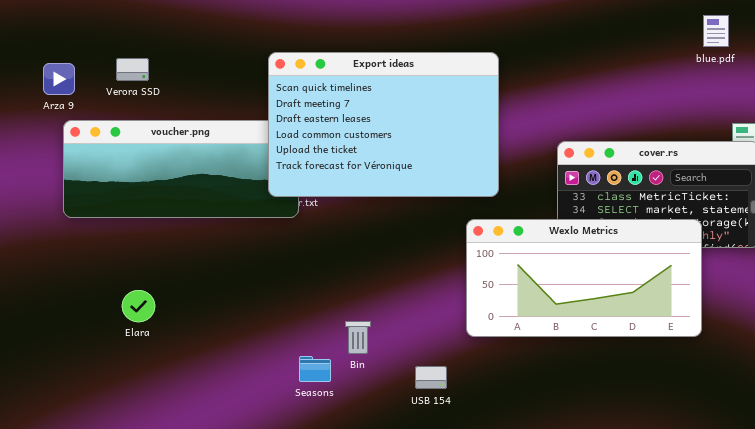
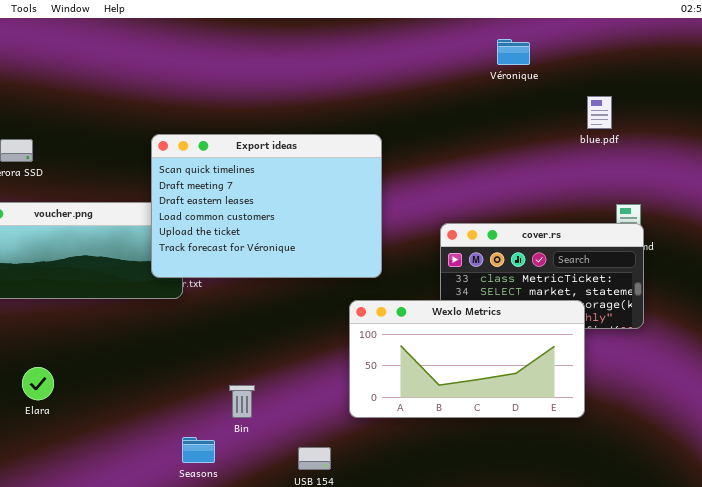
Elara: [122,290,155,322] -> [22,367,54,400], moved
Bin: [345,321,371,354] -> [229,385,255,418], moved

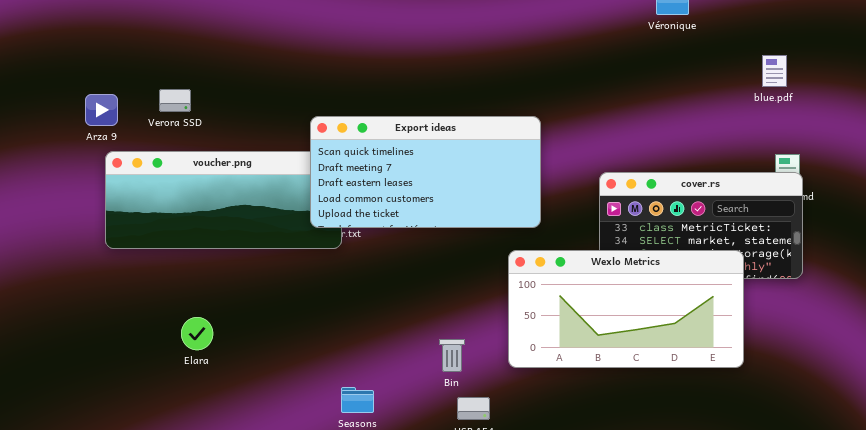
blue.pdf: [587,96,612,129] -> [762,55,787,87], moved
Export ideas: [151,134,382,278] -> [310,116,541,228], resized
Bin: [229,385,255,418] -> [439,339,465,372], moved

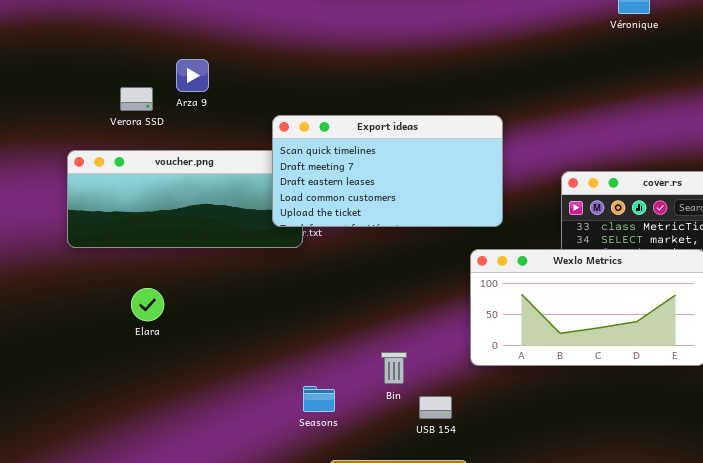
Arza 9: [85,94,118,126] -> [176,59,209,92], moved
Elara: [181,317,213,350] -> [131,288,164,321], moved
Bin: [439,339,465,372] -> [381,352,407,384], moved

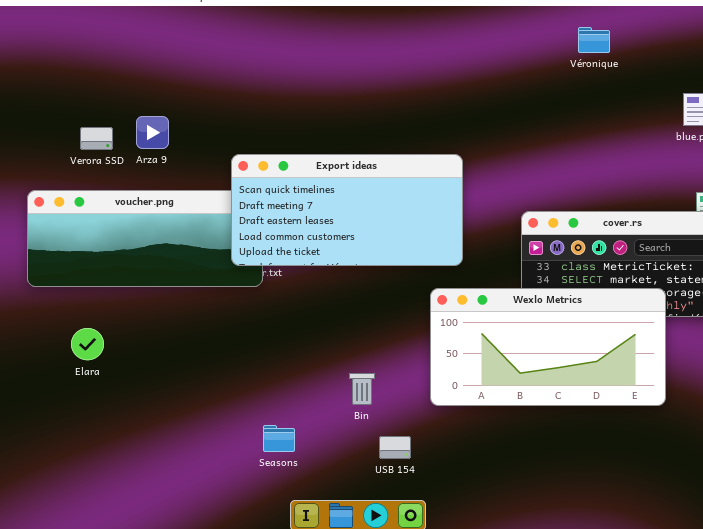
Arza 9: [176,59,209,92] -> [136,116,169,149], moved
Elara: [131,288,164,321] -> [71,328,104,360], moved
Bin: [381,352,407,384] -> [349,373,375,405], moved

